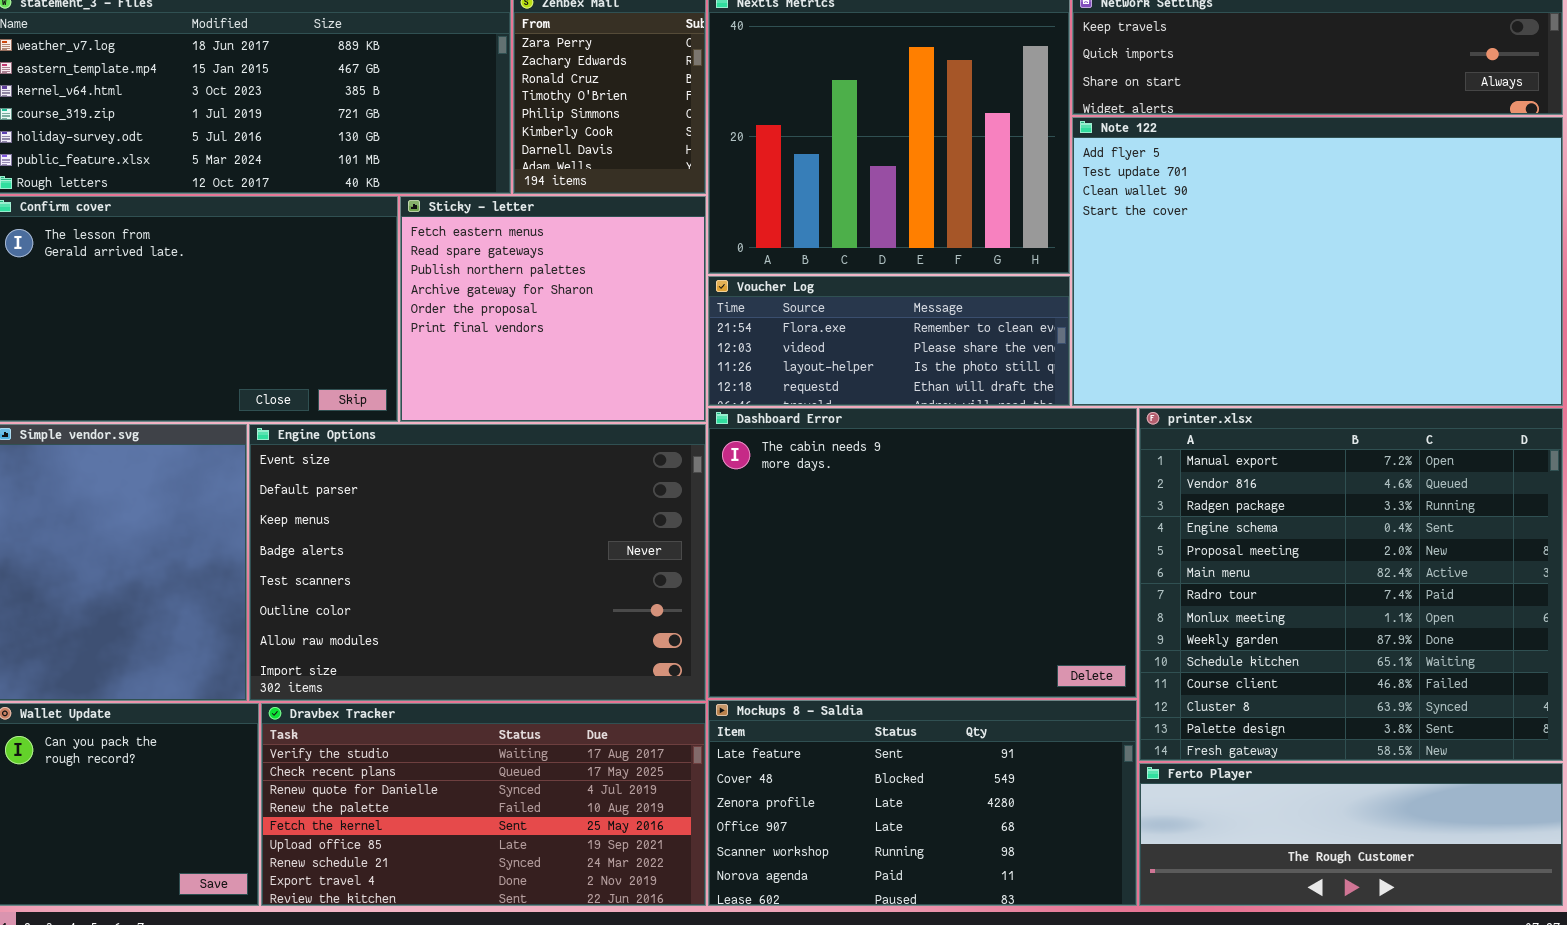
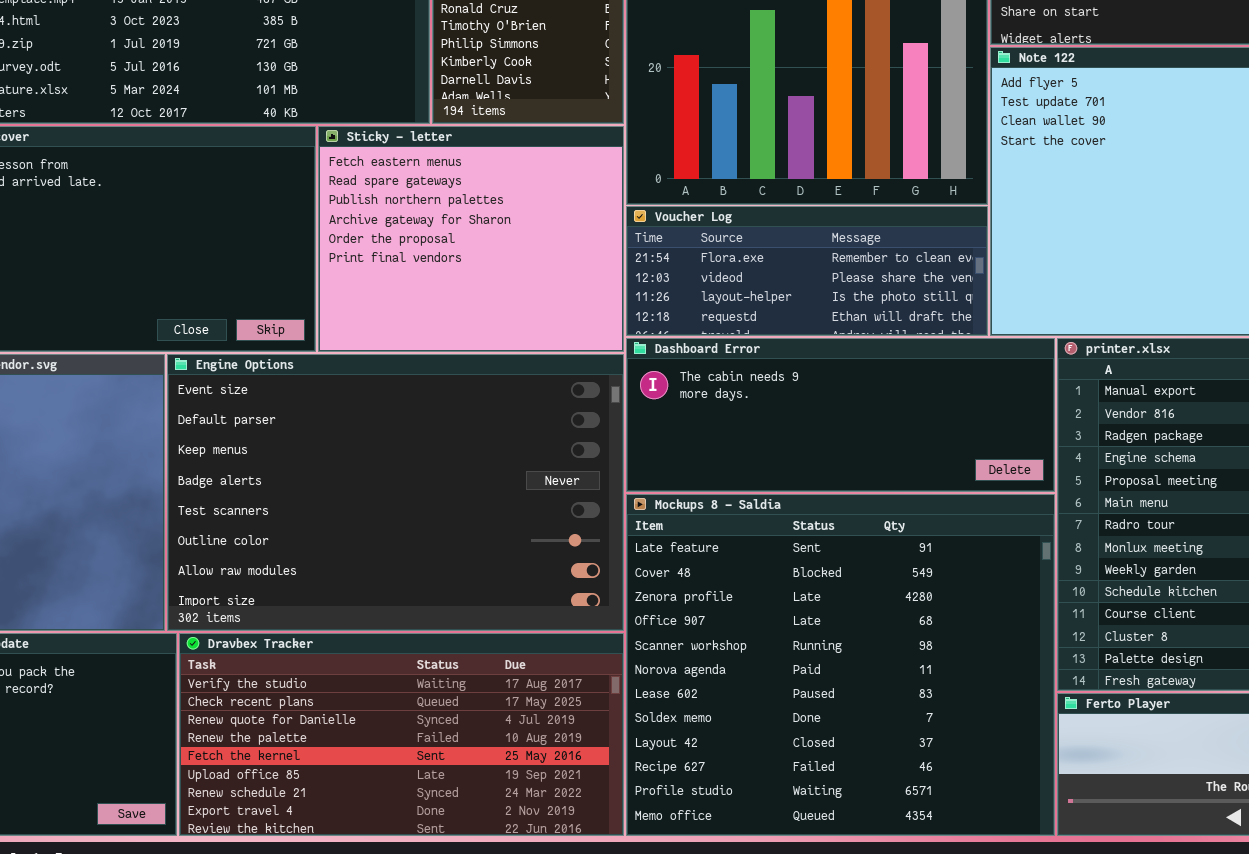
Dashboard Error: [708,408,1137,698] -> [626,338,1055,492], resized
Mockups 8 - Saldia: [708,700,1137,906] -> [626,494,1055,836], resized

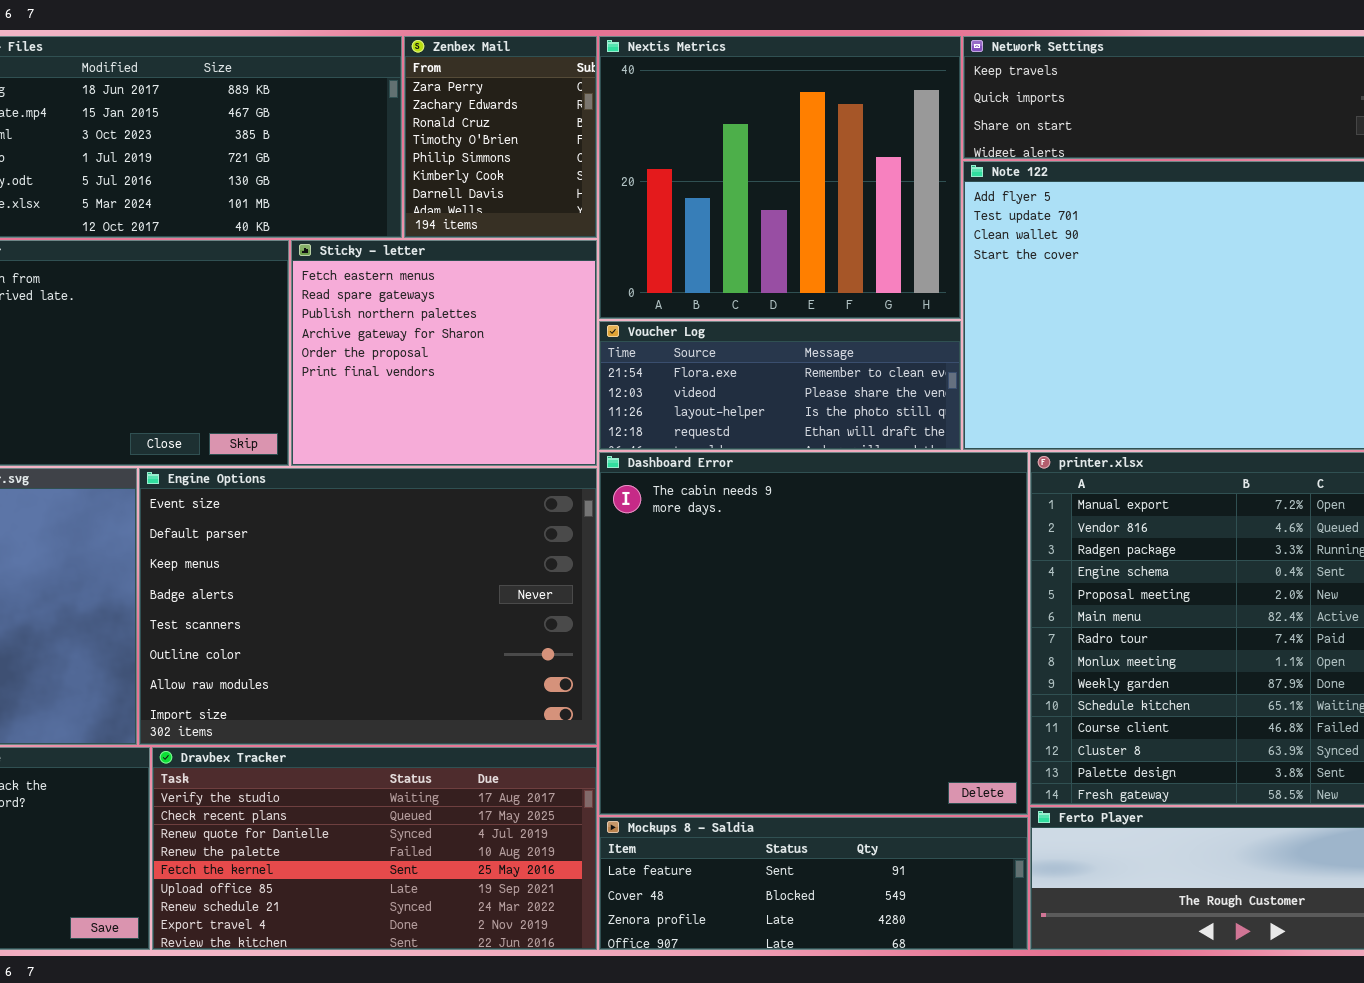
Dashboard Error: [626,338,1055,492] -> [599,452,1028,815], resized
Mockups 8 - Saldia: [626,494,1055,836] -> [599,817,1028,950], resized

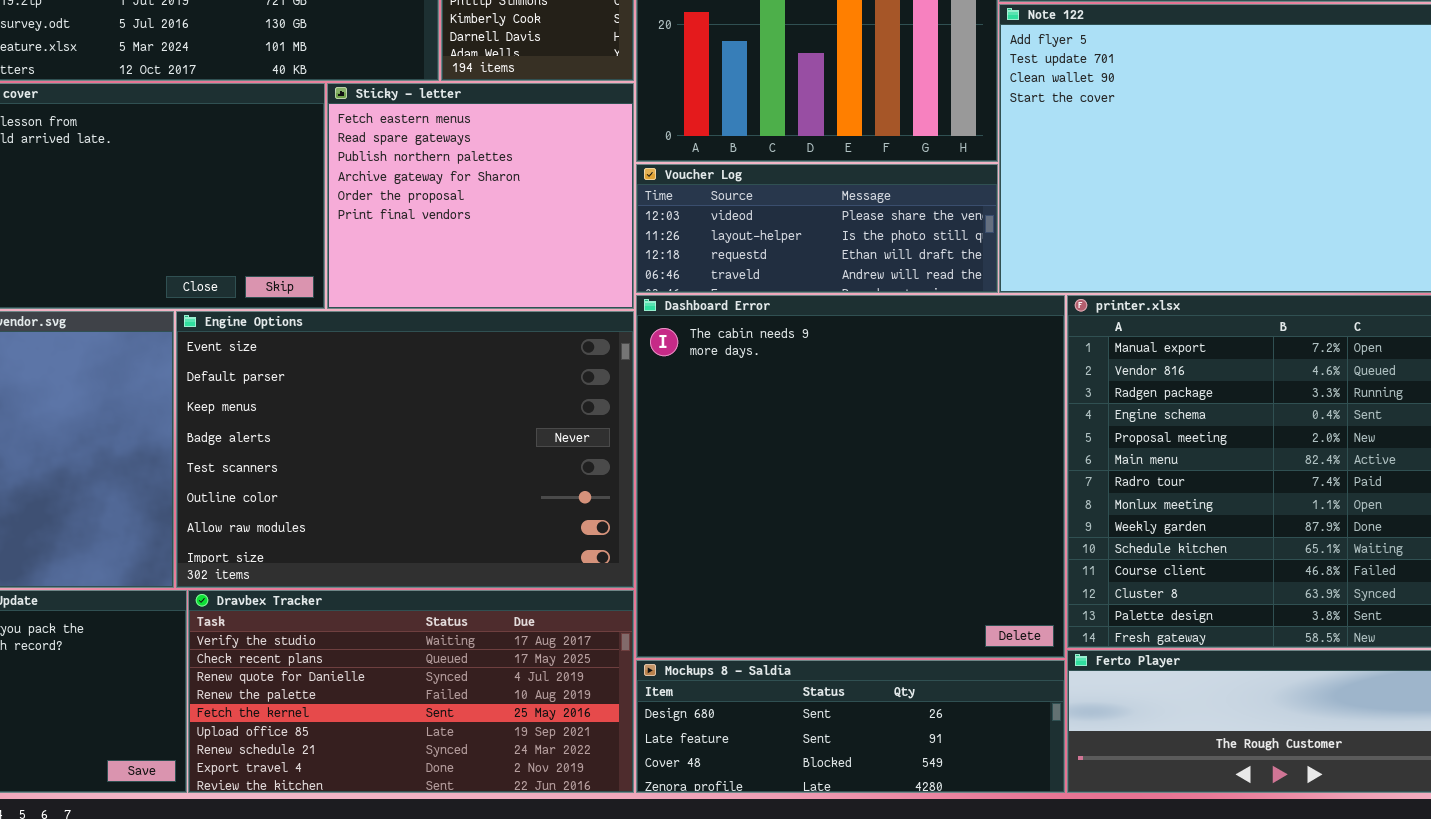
Voucher Log: [599,321,961,450] -> [636,164,998,293], scrolled down 1 row
Mockups 8 - Saldia: [599,817,1028,950] -> [636,660,1065,793], scrolled up 1 row

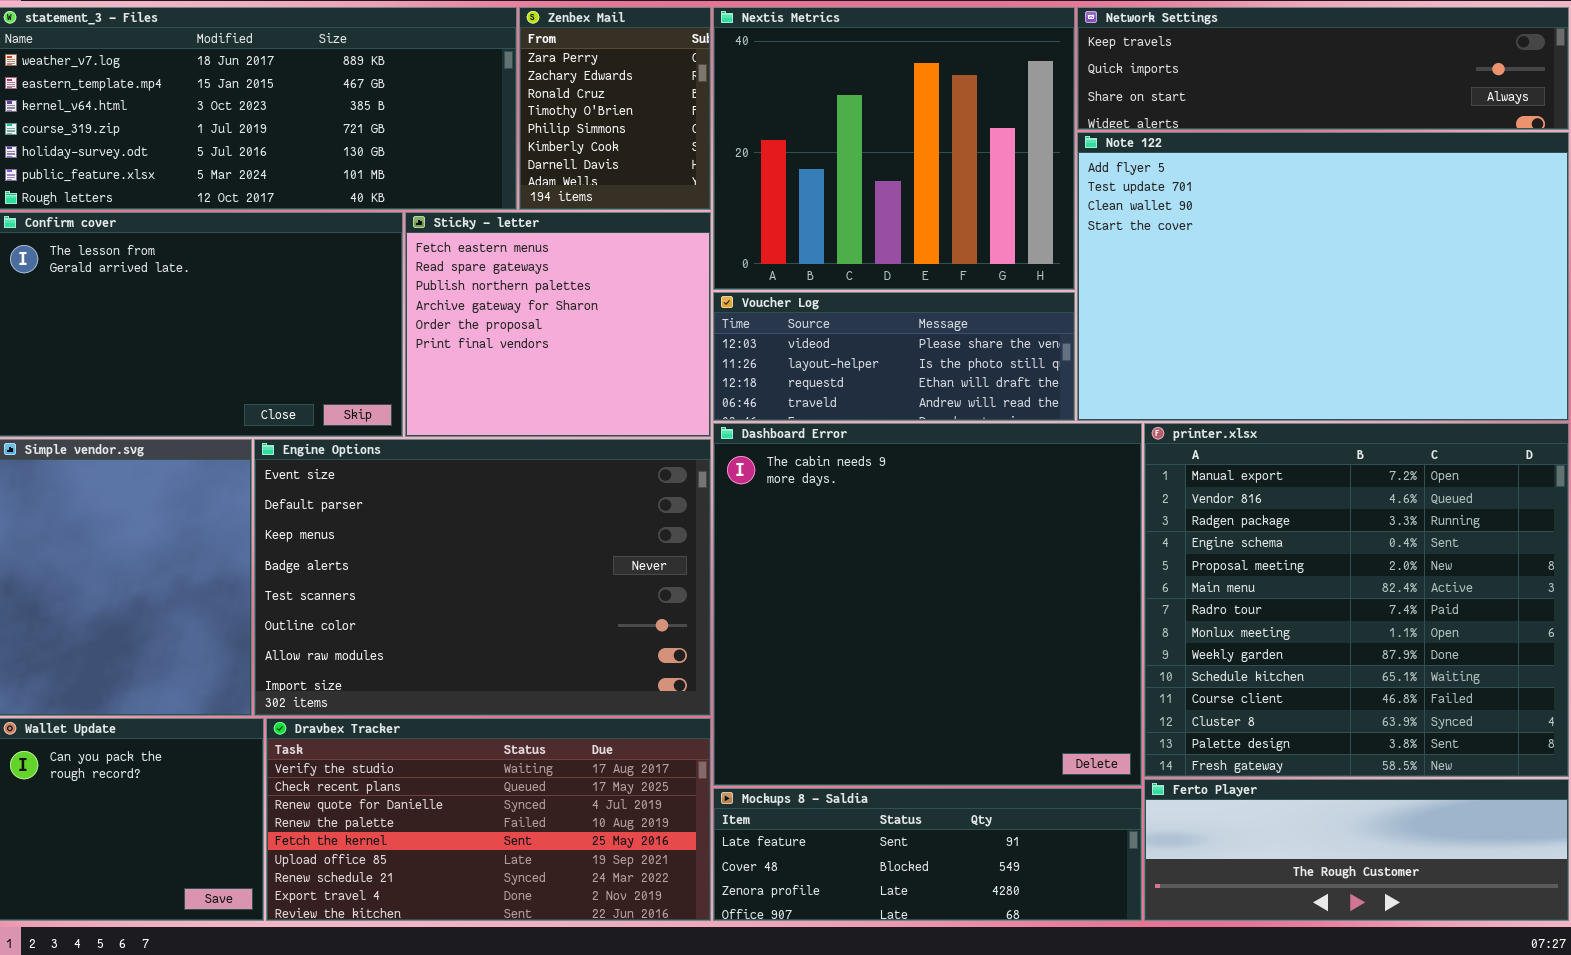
Mockups 8 - Saldia: [636,660,1065,793] -> [713,788,1142,921], scrolled down 1 row

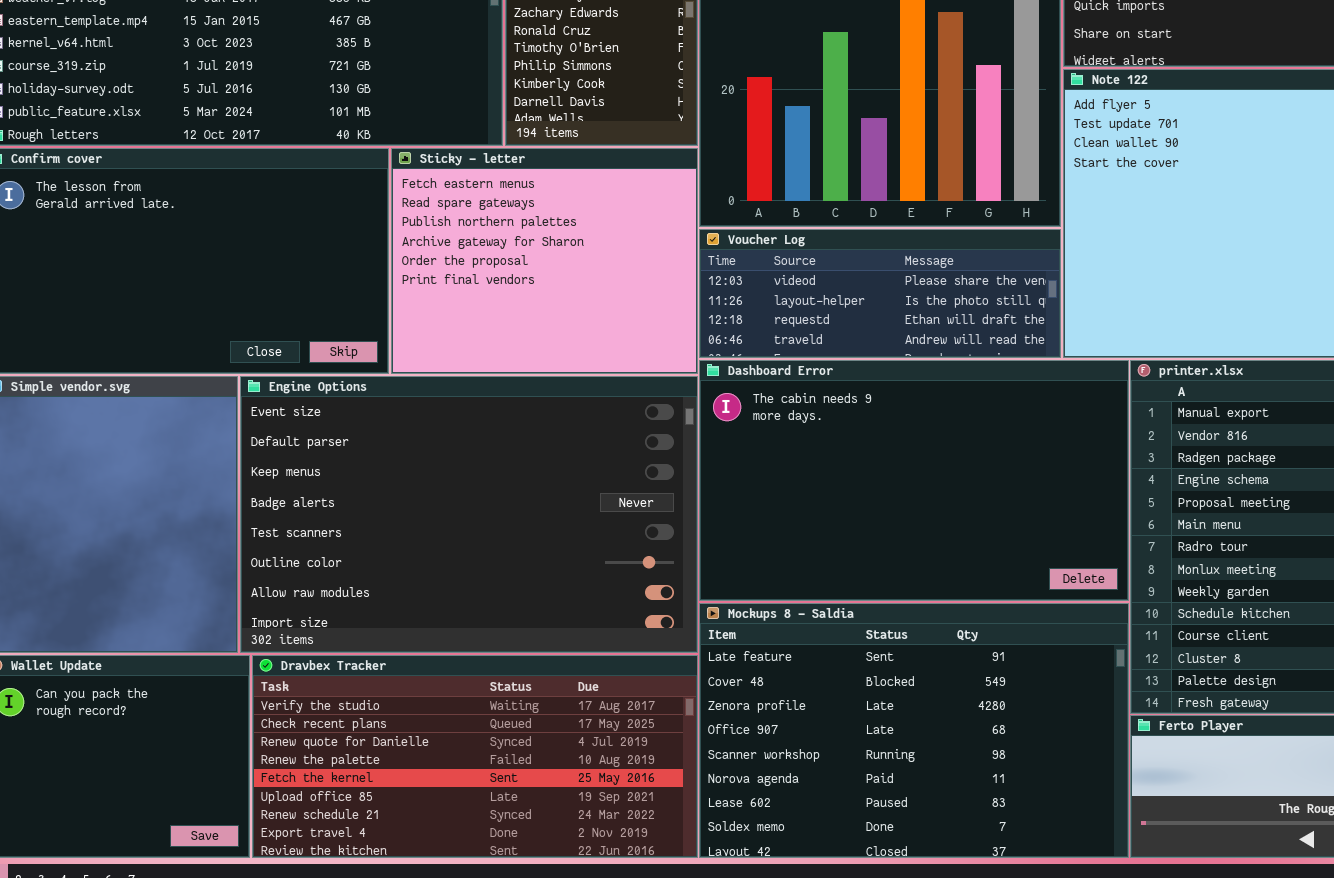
Dashboard Error: [713,423,1142,786] -> [699,360,1129,601], resized
Mockups 8 - Saldia: [713,788,1142,921] -> [699,603,1129,858], resized

